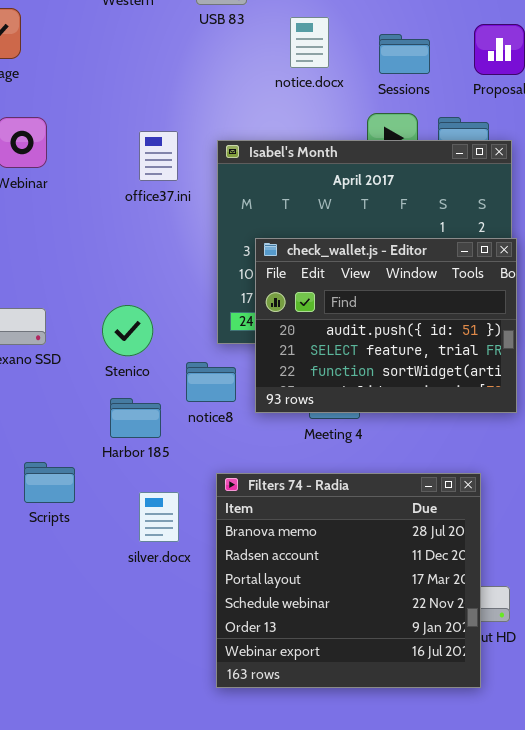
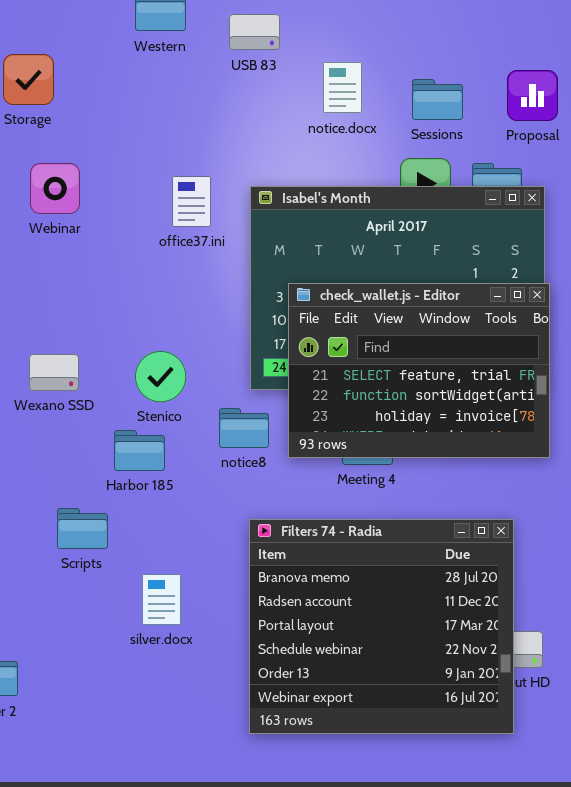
check_wallet.js - Editor: [255,238,517,413] -> [288,283,550,458], scrolled down 1 row
Harbor 185: [110,398,161,438] -> [114,430,165,471], moved
silver.docx: [139,492,179,542] -> [142,574,181,625], moved

